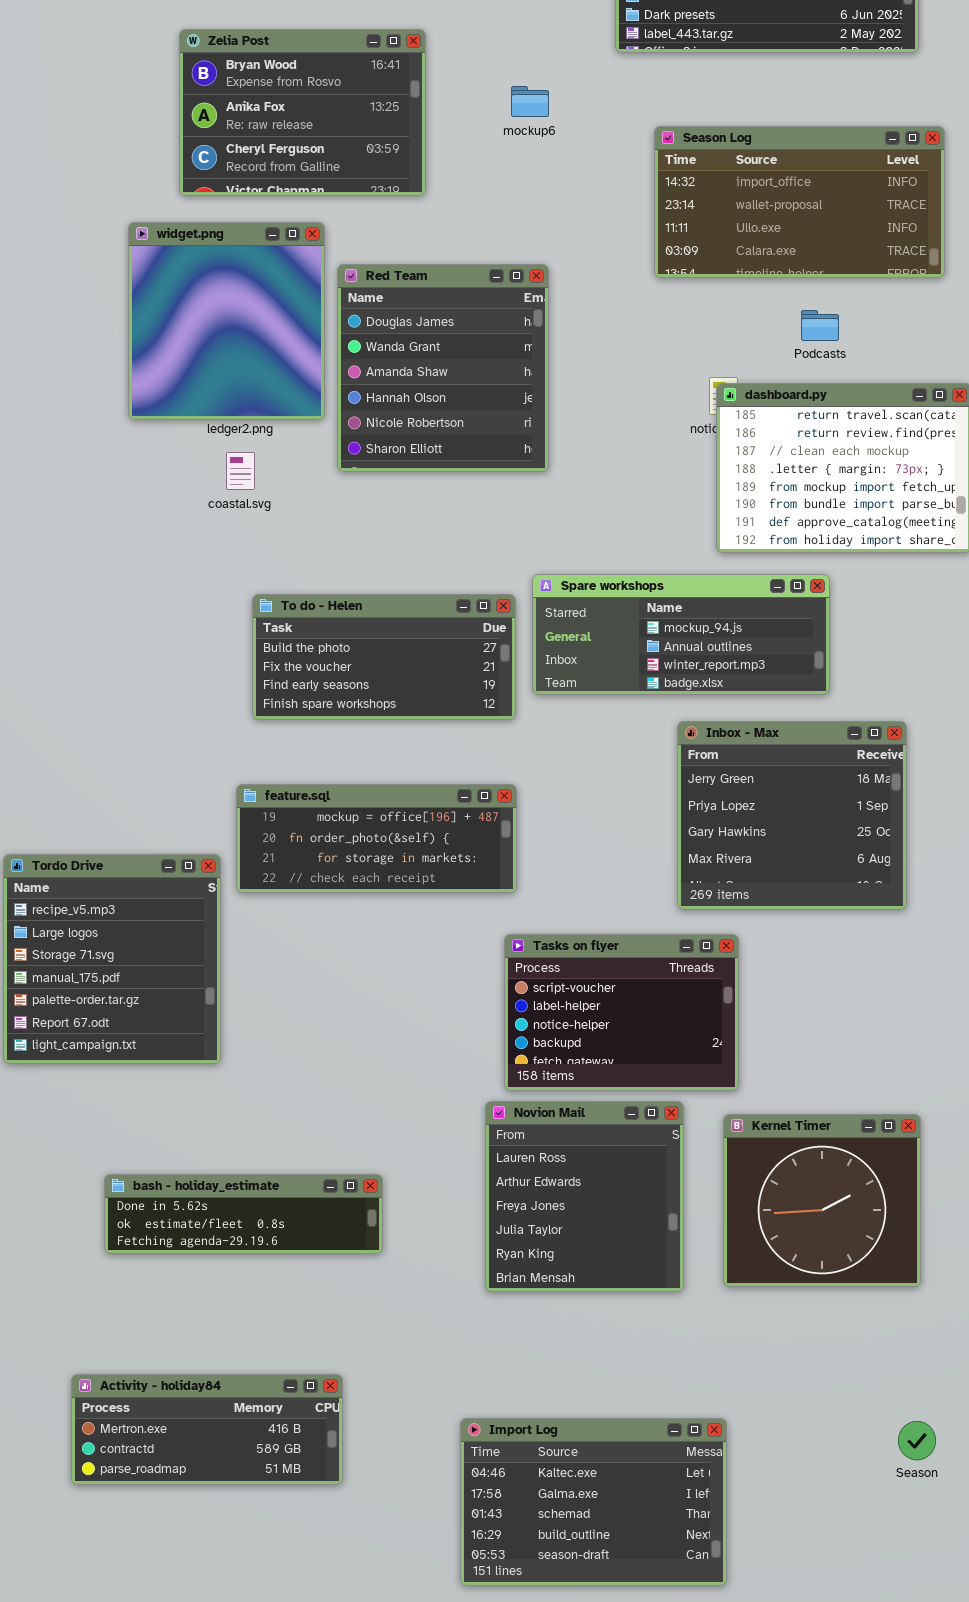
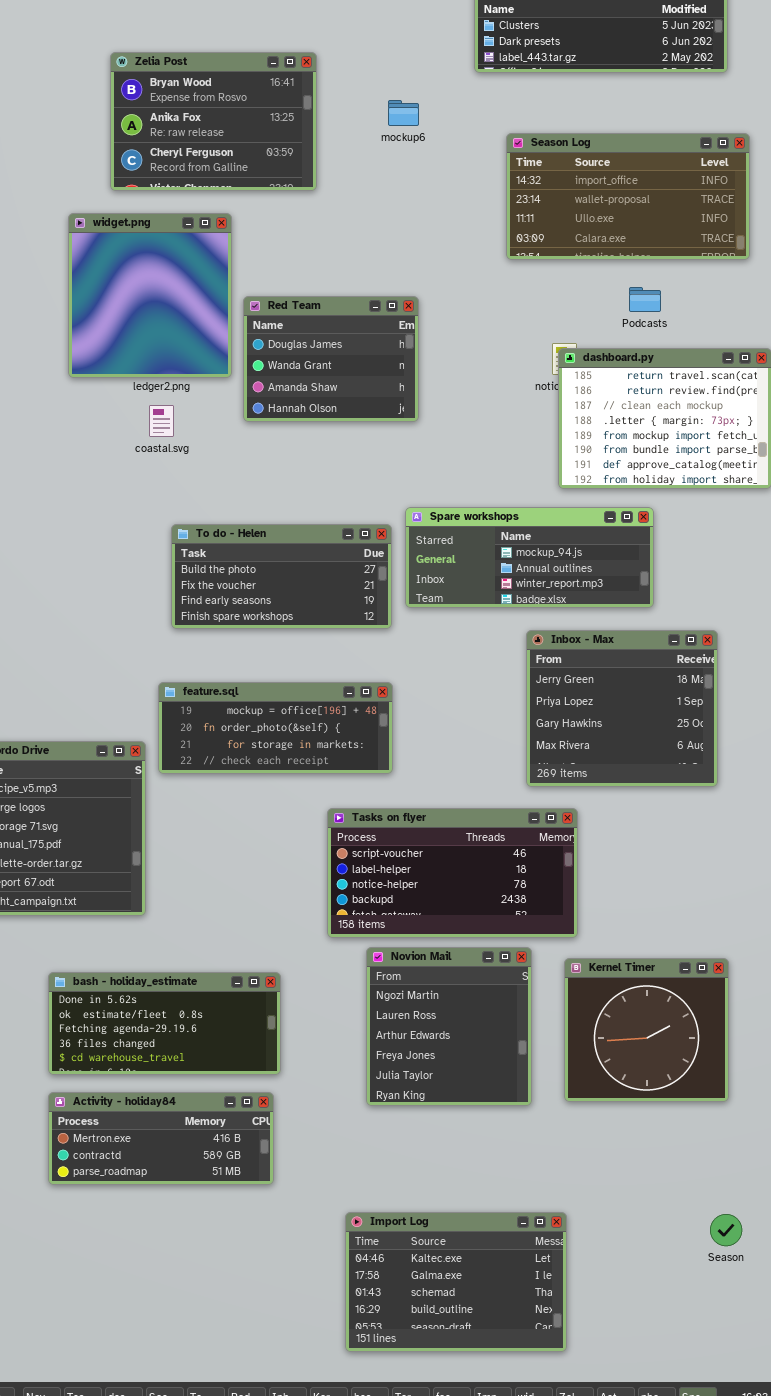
Red Team: [337,264,549,472] -> [243,296,419,422], resized
Tasks on flyer: [504,934,739,1091] -> [327,808,578,938], resized
Novion Mail: [485,1101,684,1292] -> [366,947,532,1106], scrolled up 1 row
bash - holiday_estimate: [104,1174,383,1254] -> [48,972,281,1075], resized
Activity - holiday84: [71,1374,343,1485] -> [48,1092,274,1185], moved

